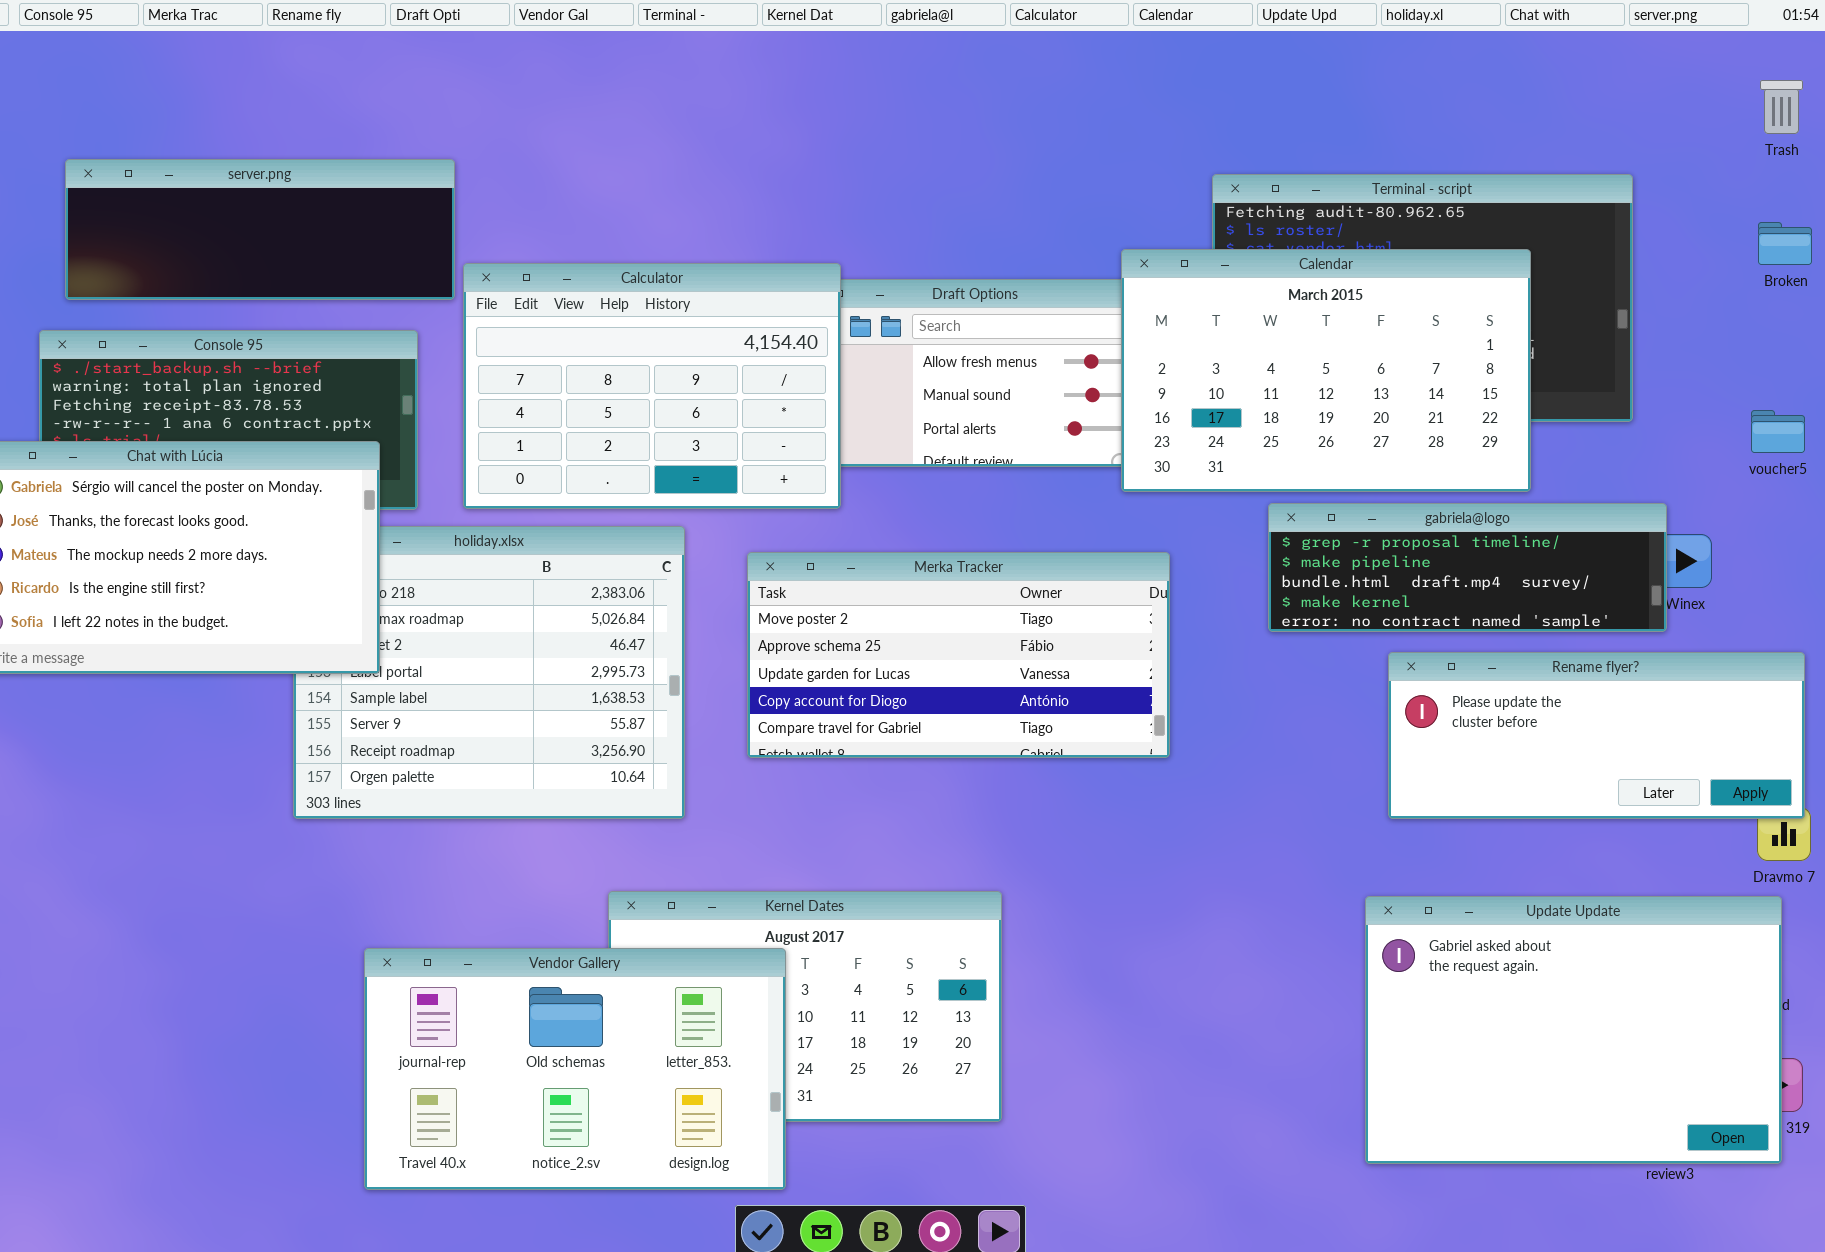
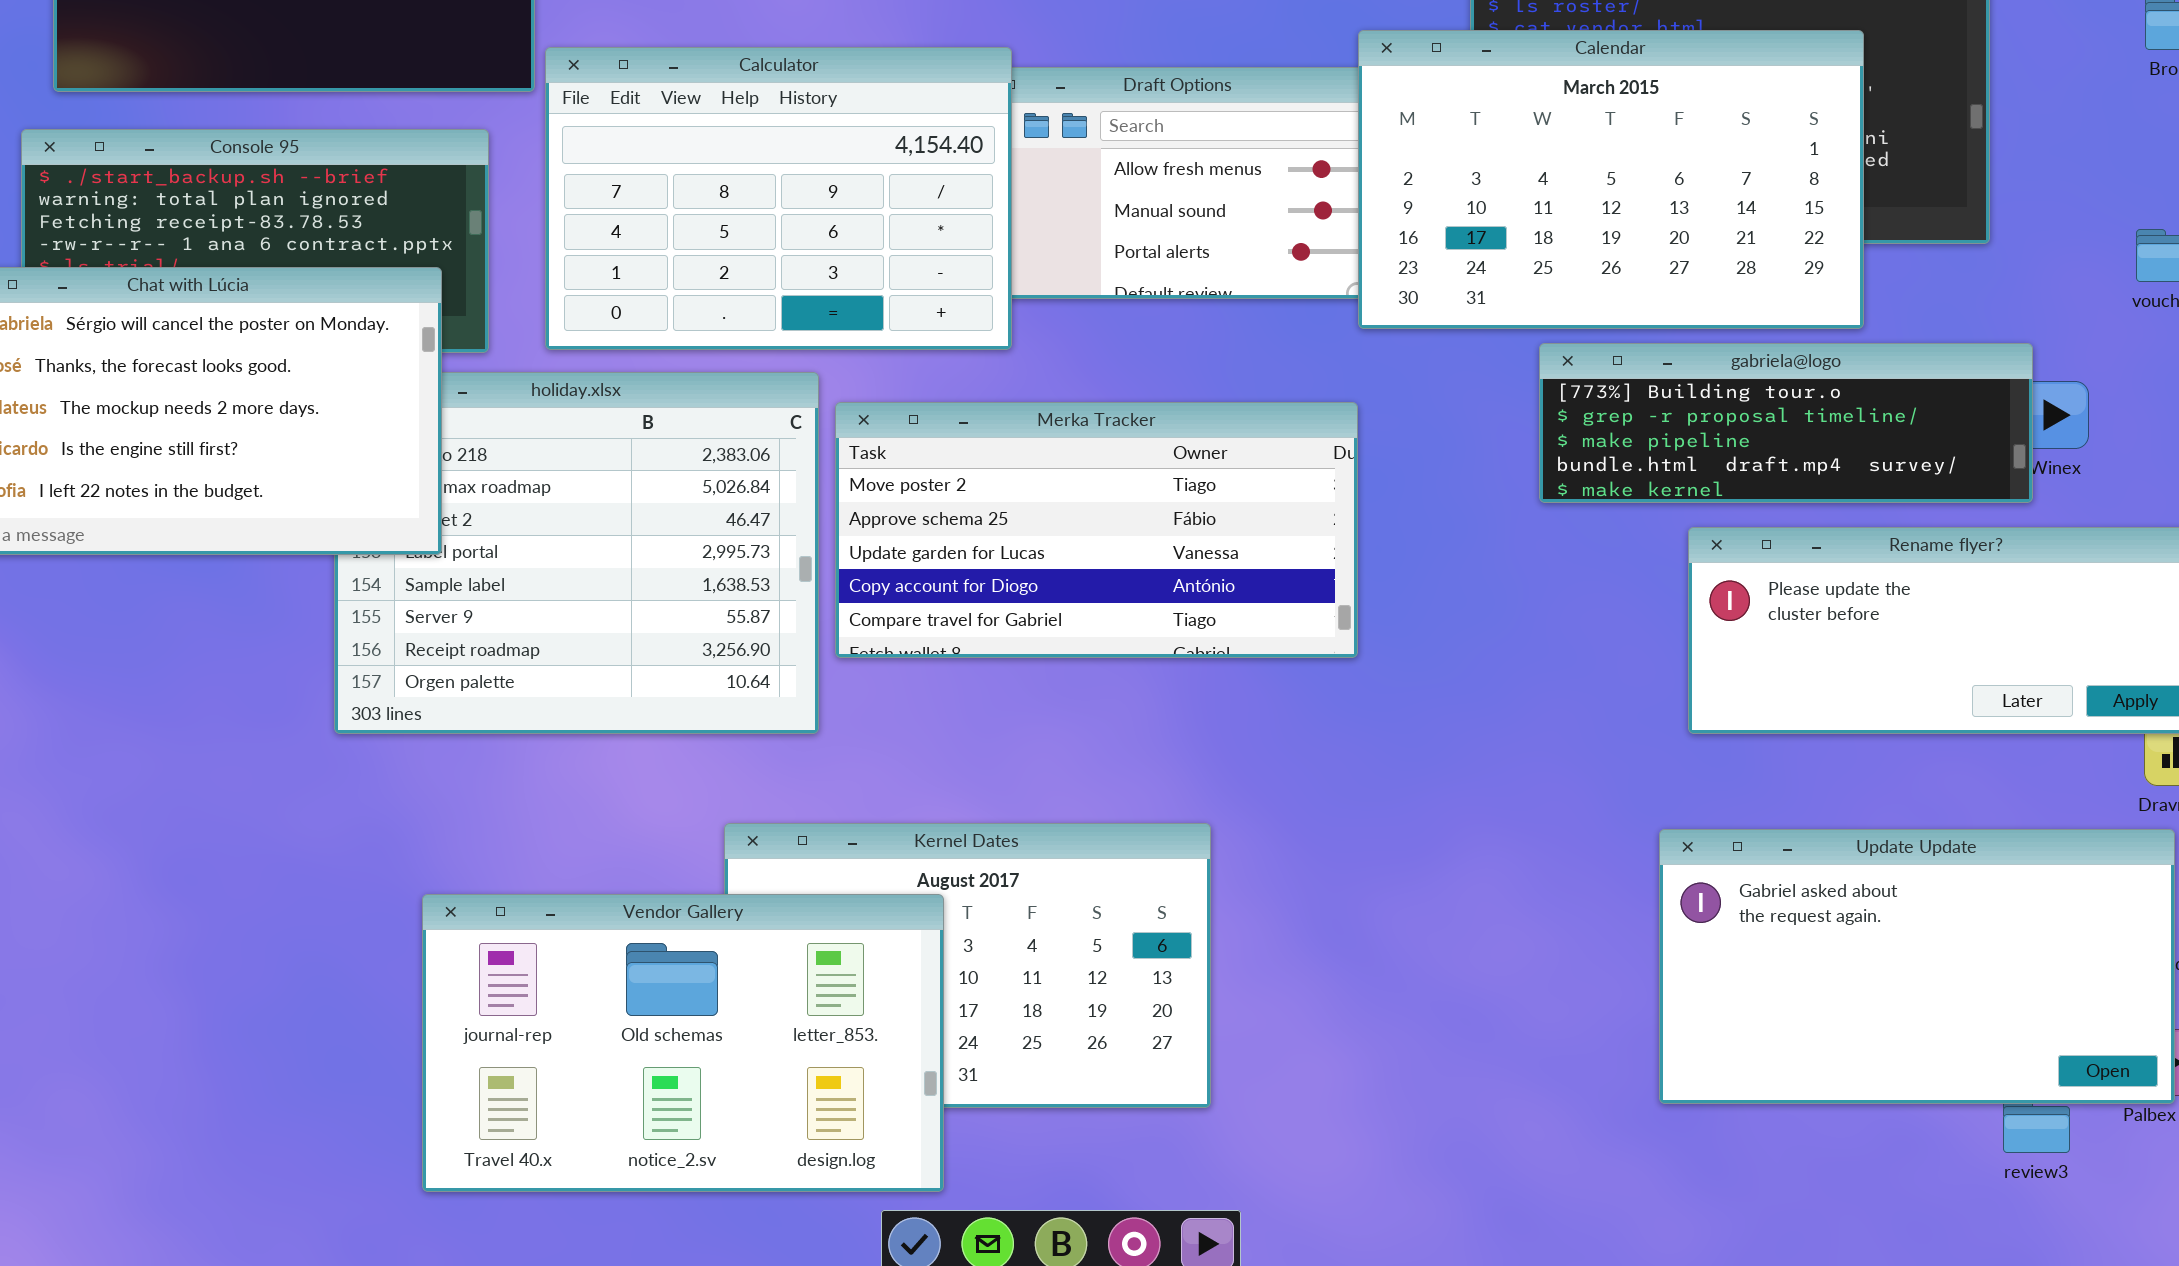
gabriela@logo: [1268,503,1667,632] -> [1539,343,2033,503], scrolled up 1 row
Merka Tracker: [747,552,1170,758] -> [835,402,1358,658], moved
Update Update: [1365,896,1782,1164] -> [1659,829,2175,1104], resized

